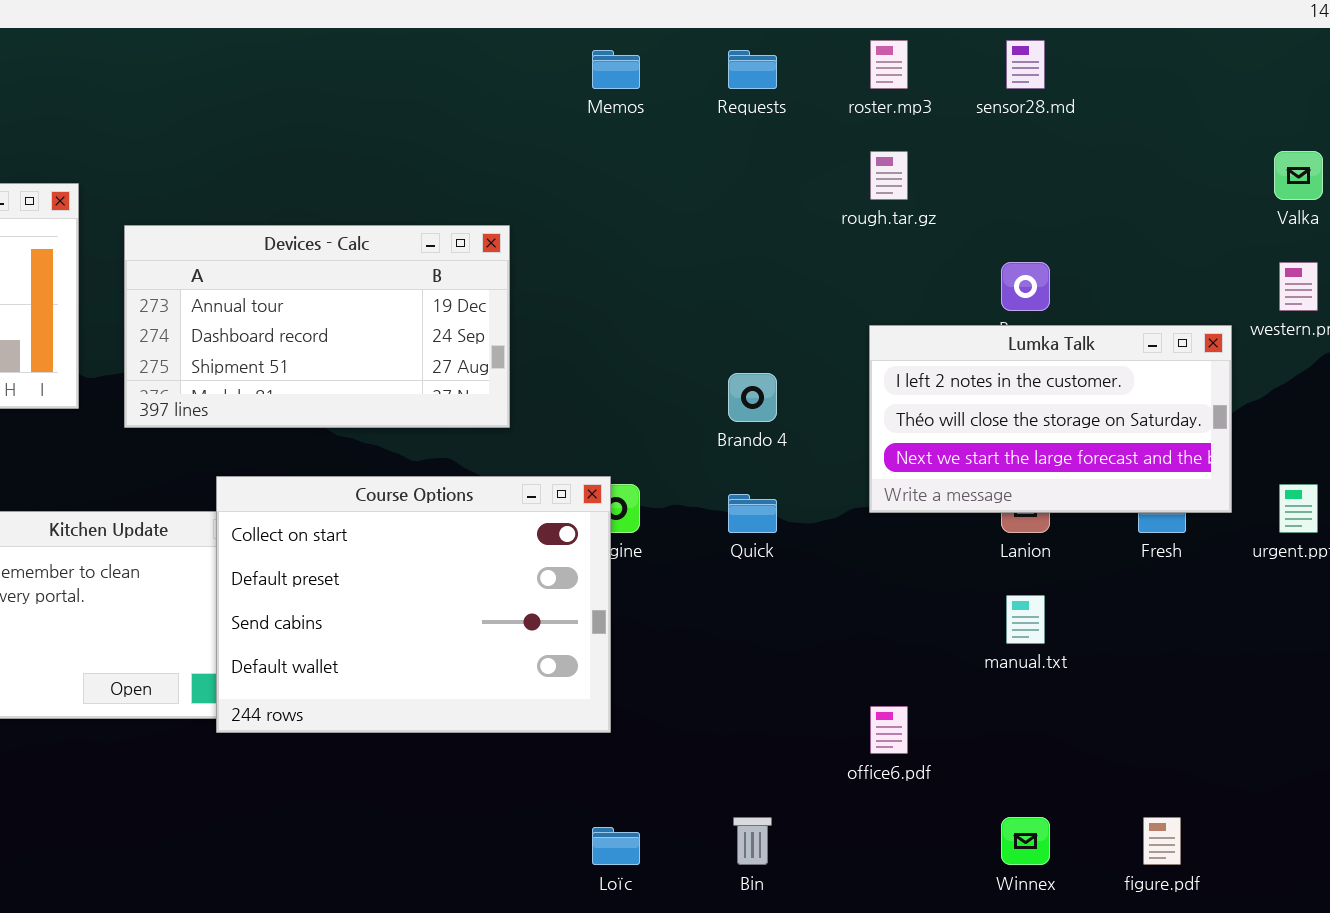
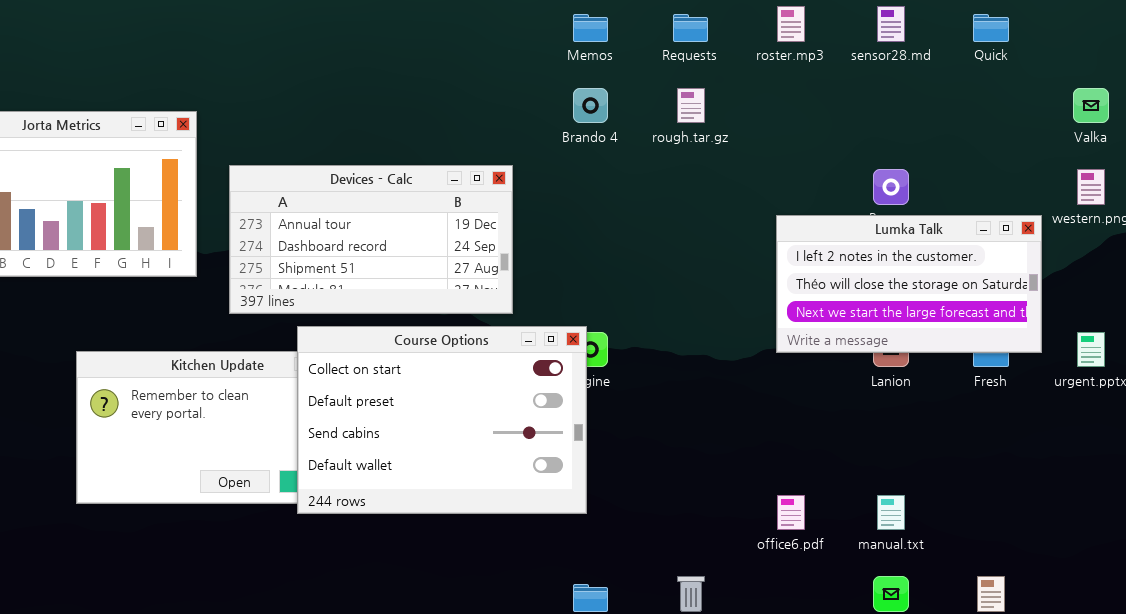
rough.tar.gz: [870,151,908,200] -> [677,88,705,123], moved
Devices - Calc: [124,225,510,428] -> [229,165,513,314], moved
Brando 4: [728,373,777,422] -> [573,88,608,123], moved
Quick: [728,494,777,533] -> [973,14,1009,42], moved
manual.txt: [1006,595,1045,644] -> [877,495,905,530], moved

